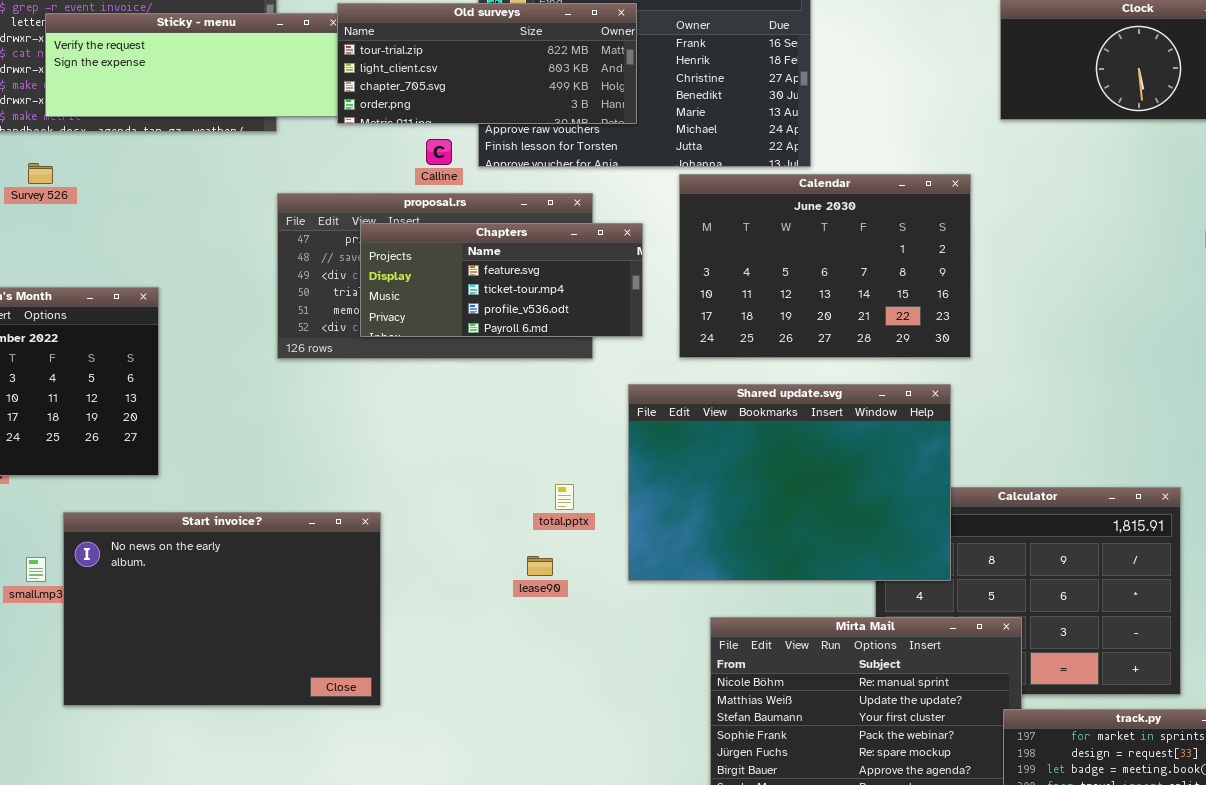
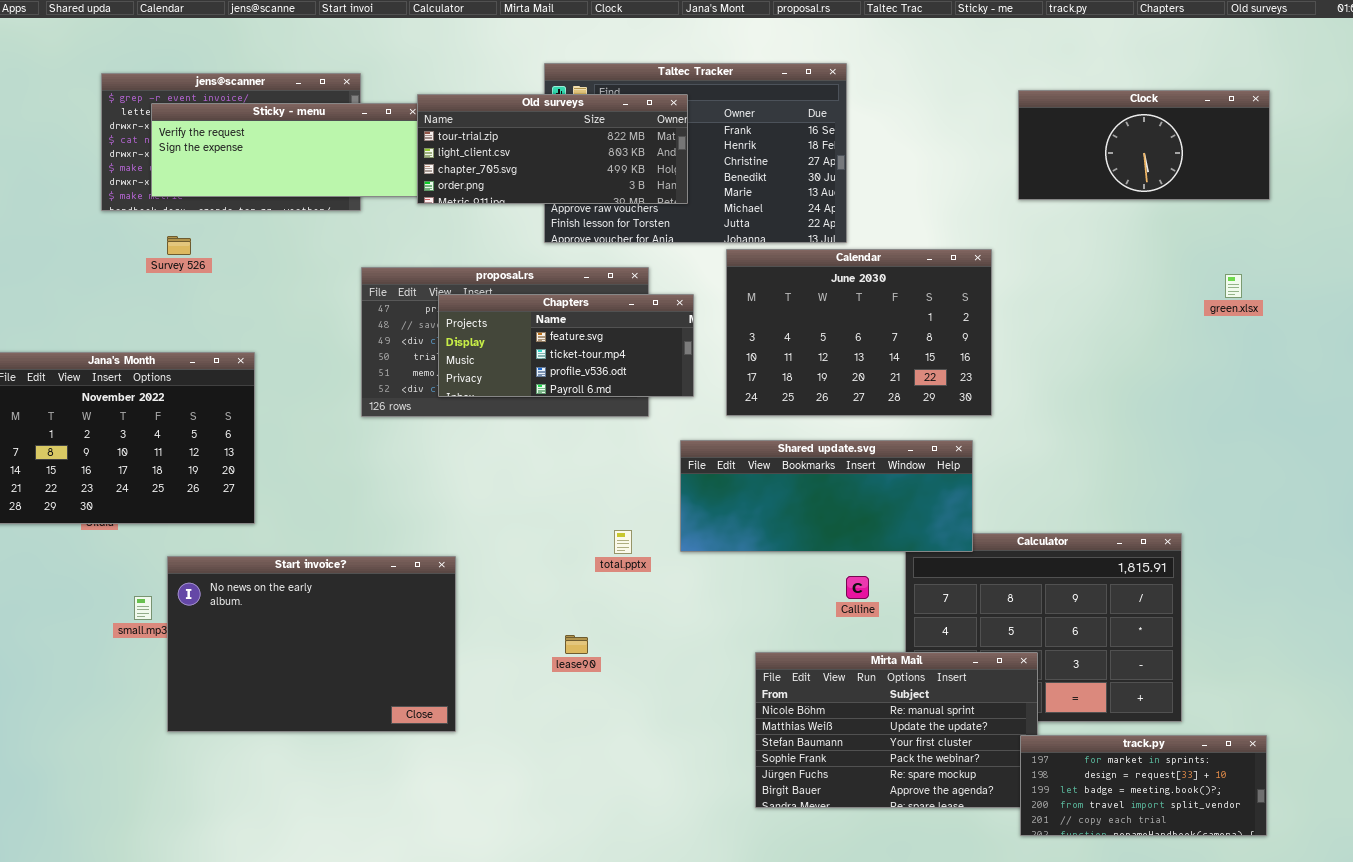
Calline: [426,139,452,165] -> [846,576,869,599], moved
Survey 526: [28,163,53,184] -> [167,236,191,255], moved
Shared update.svg: [628,384,951,581] -> [680,440,973,552], resized
lease90: [527,556,553,576] -> [565,635,588,654], moved

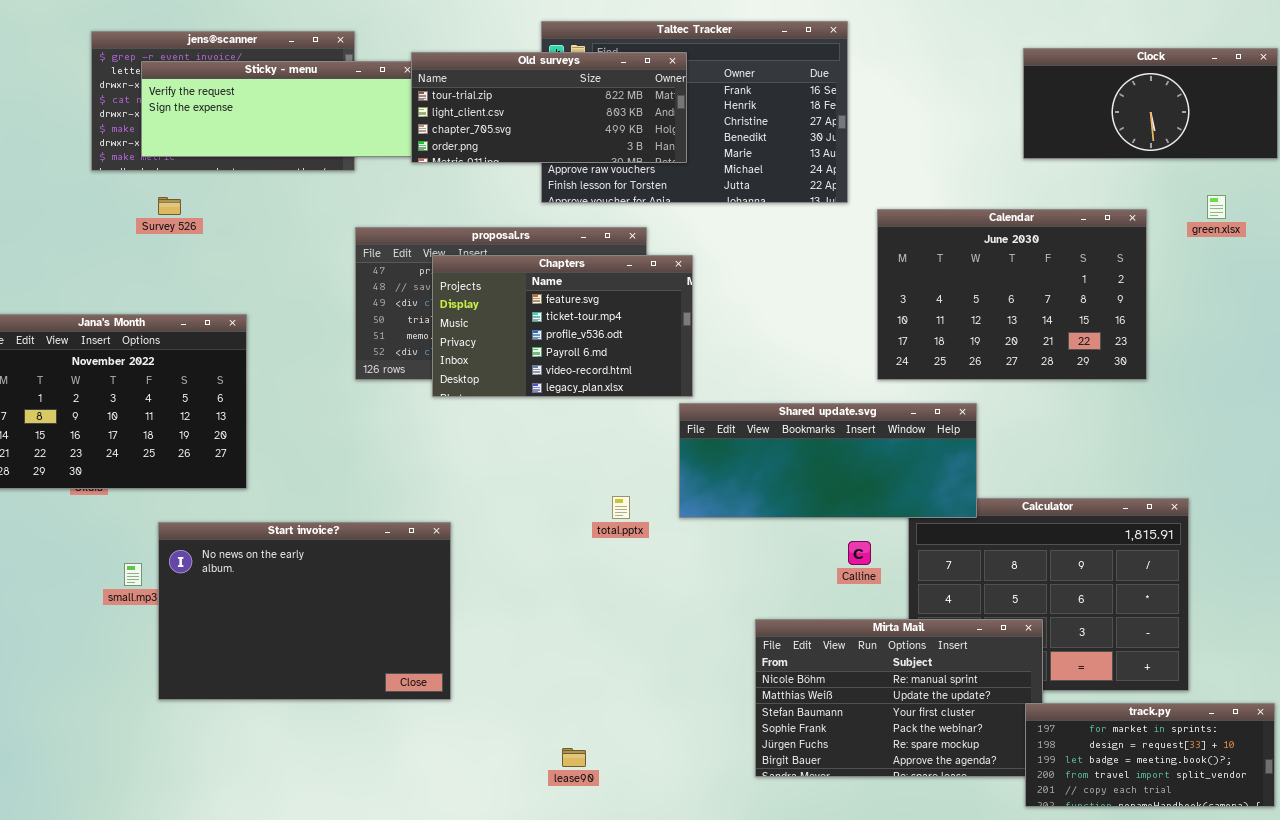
Calendar: [726,249,992,416] -> [877,209,1147,380], moved
green.xlsx: [1225,274,1242,298] -> [1207,195,1226,219], moved
Chapters: [438,294,694,397] -> [432,255,693,397], resized
lease90: [565,635,588,654] -> [562,748,586,767], moved

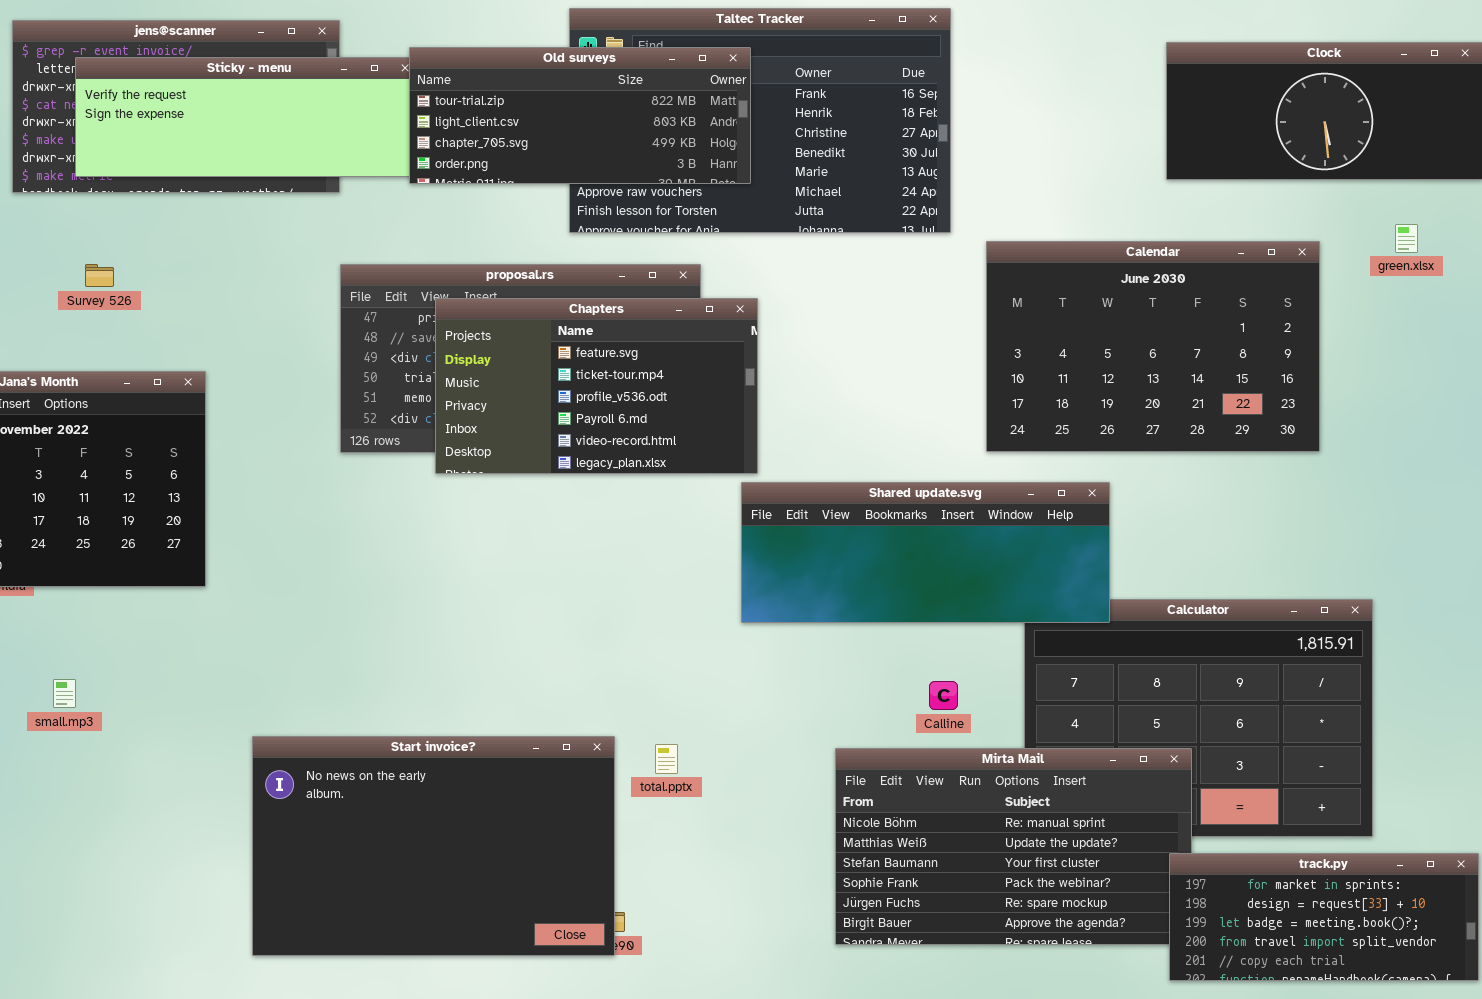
Survey 526: [158,197,181,215] -> [85,264,114,287], moved
total.pptx: [612,496,630,519] -> [655,744,678,774], moved
Start invoice?: [158,522,451,700] -> [252,736,615,956], moved
Calline: [848,541,871,565] -> [929,681,958,710], moved

